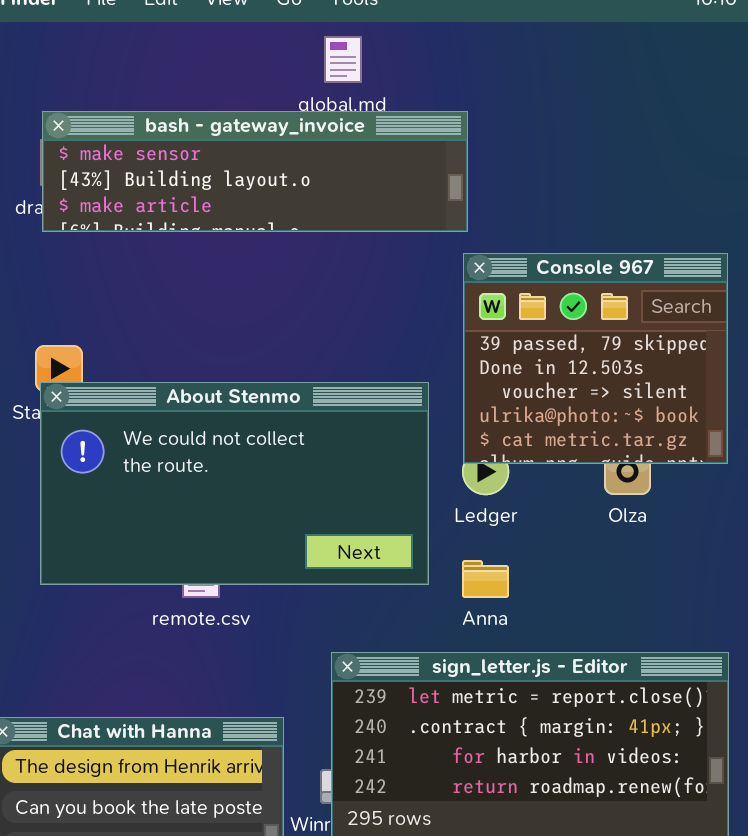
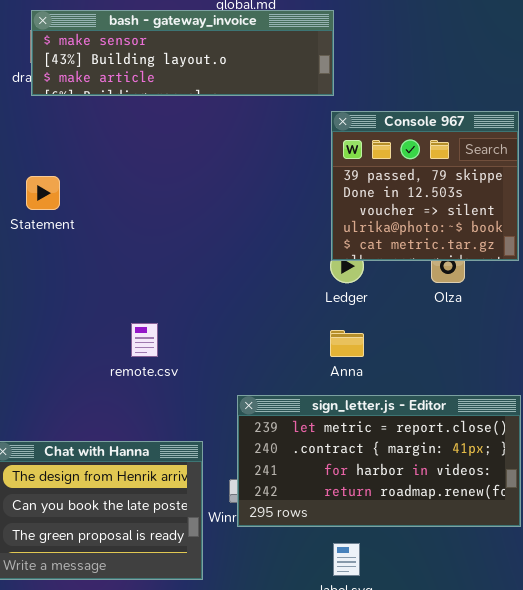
About Stenmo: [40,382,429,585] -> none, closed

